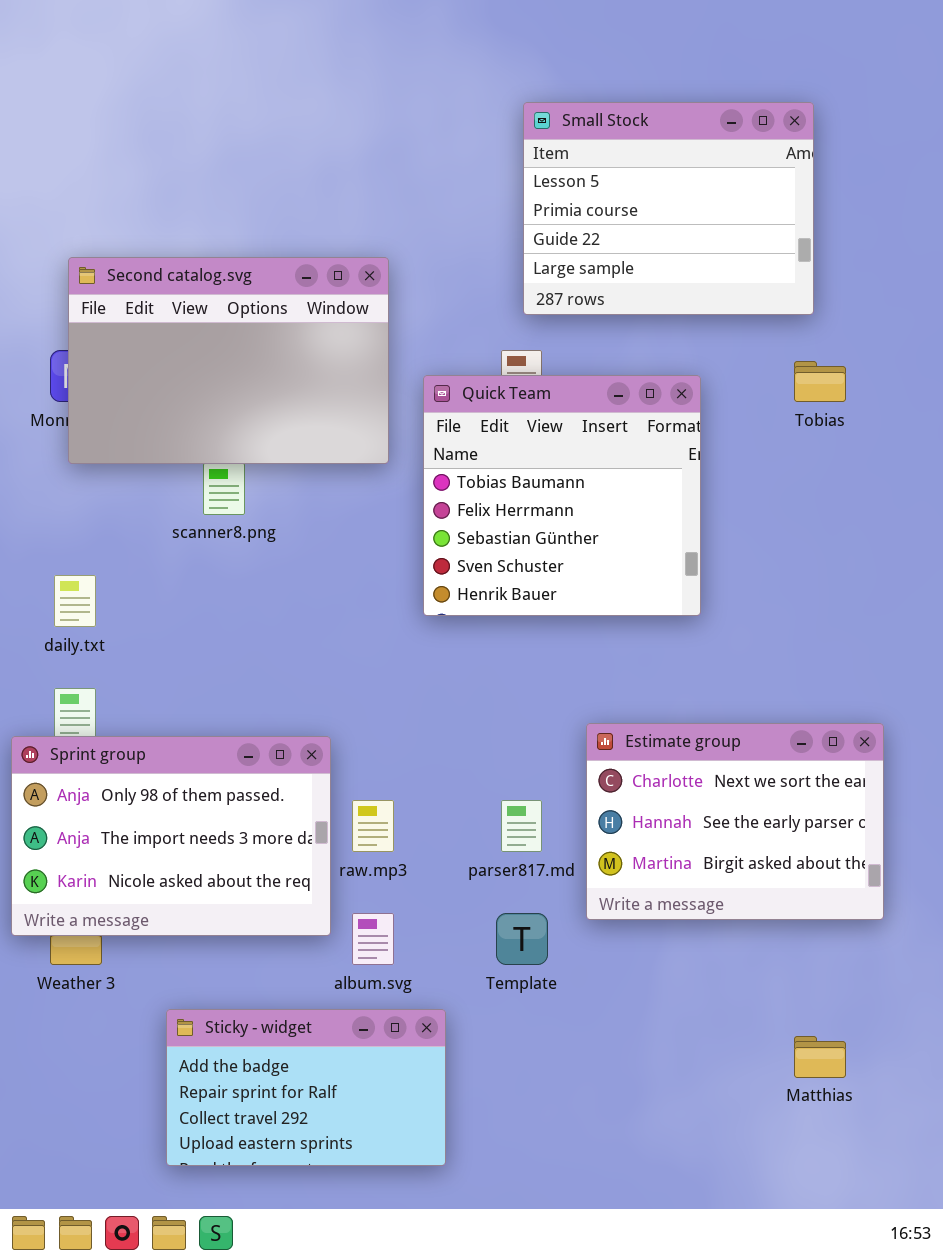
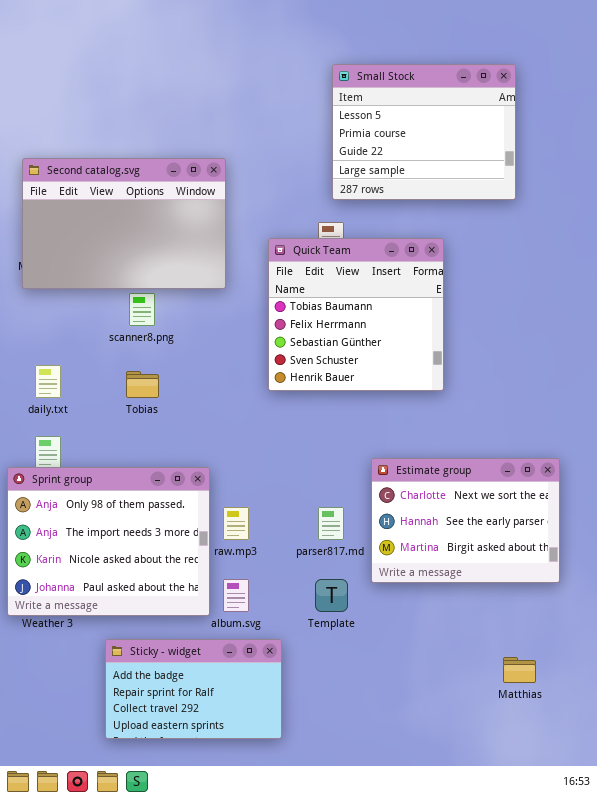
Second catalog.svg: [68,257,389,464] -> [22,158,226,289], moved
Tobias: [794,361,846,402] -> [126,371,159,398], moved
Sprint group: [11,736,331,936] -> [7,467,210,616], resized

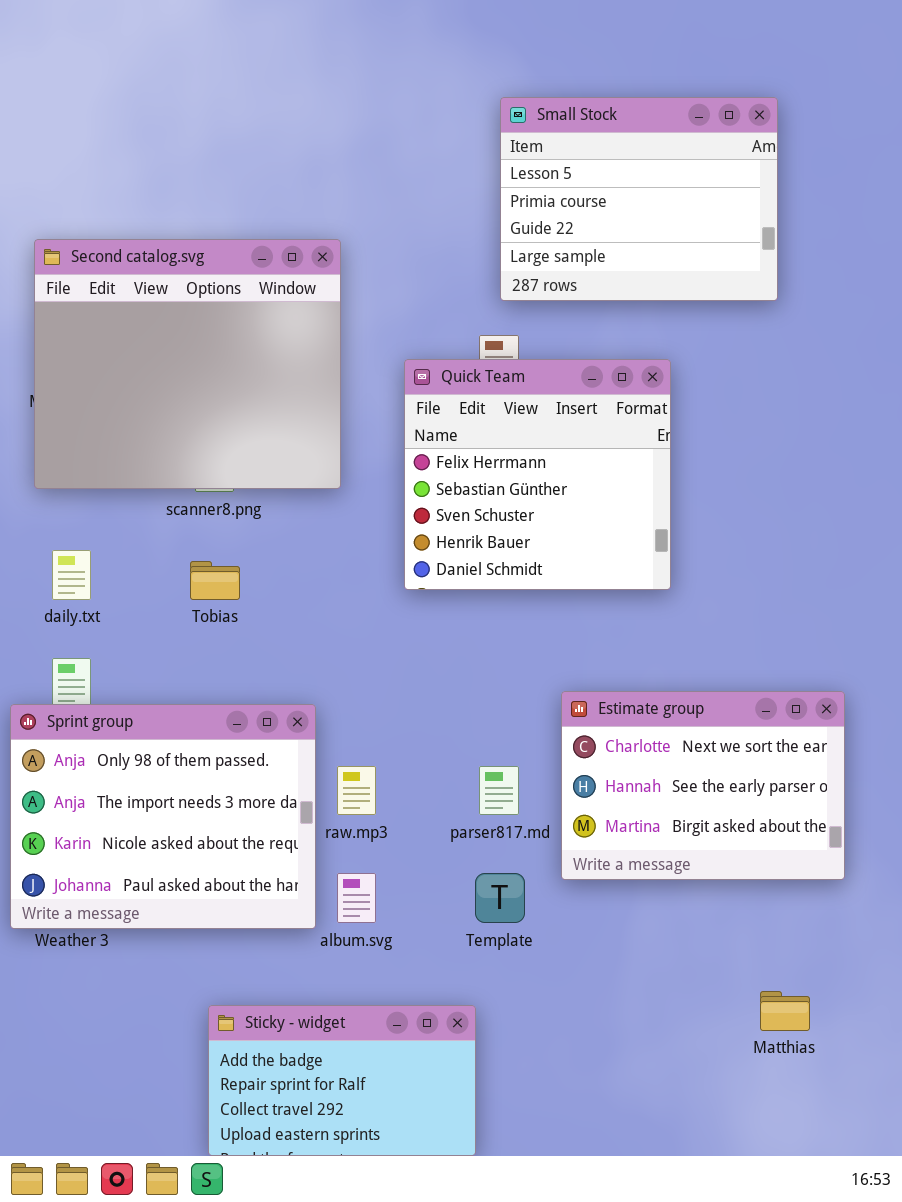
Second catalog.svg: [22,158,226,289] -> [34,239,341,489], resized
Quick Team: [268,238,444,391] -> [404,359,671,590], scrolled down 1 row
Sticky - widget: [105,639,282,739] -> [208,1005,476,1156], moved

